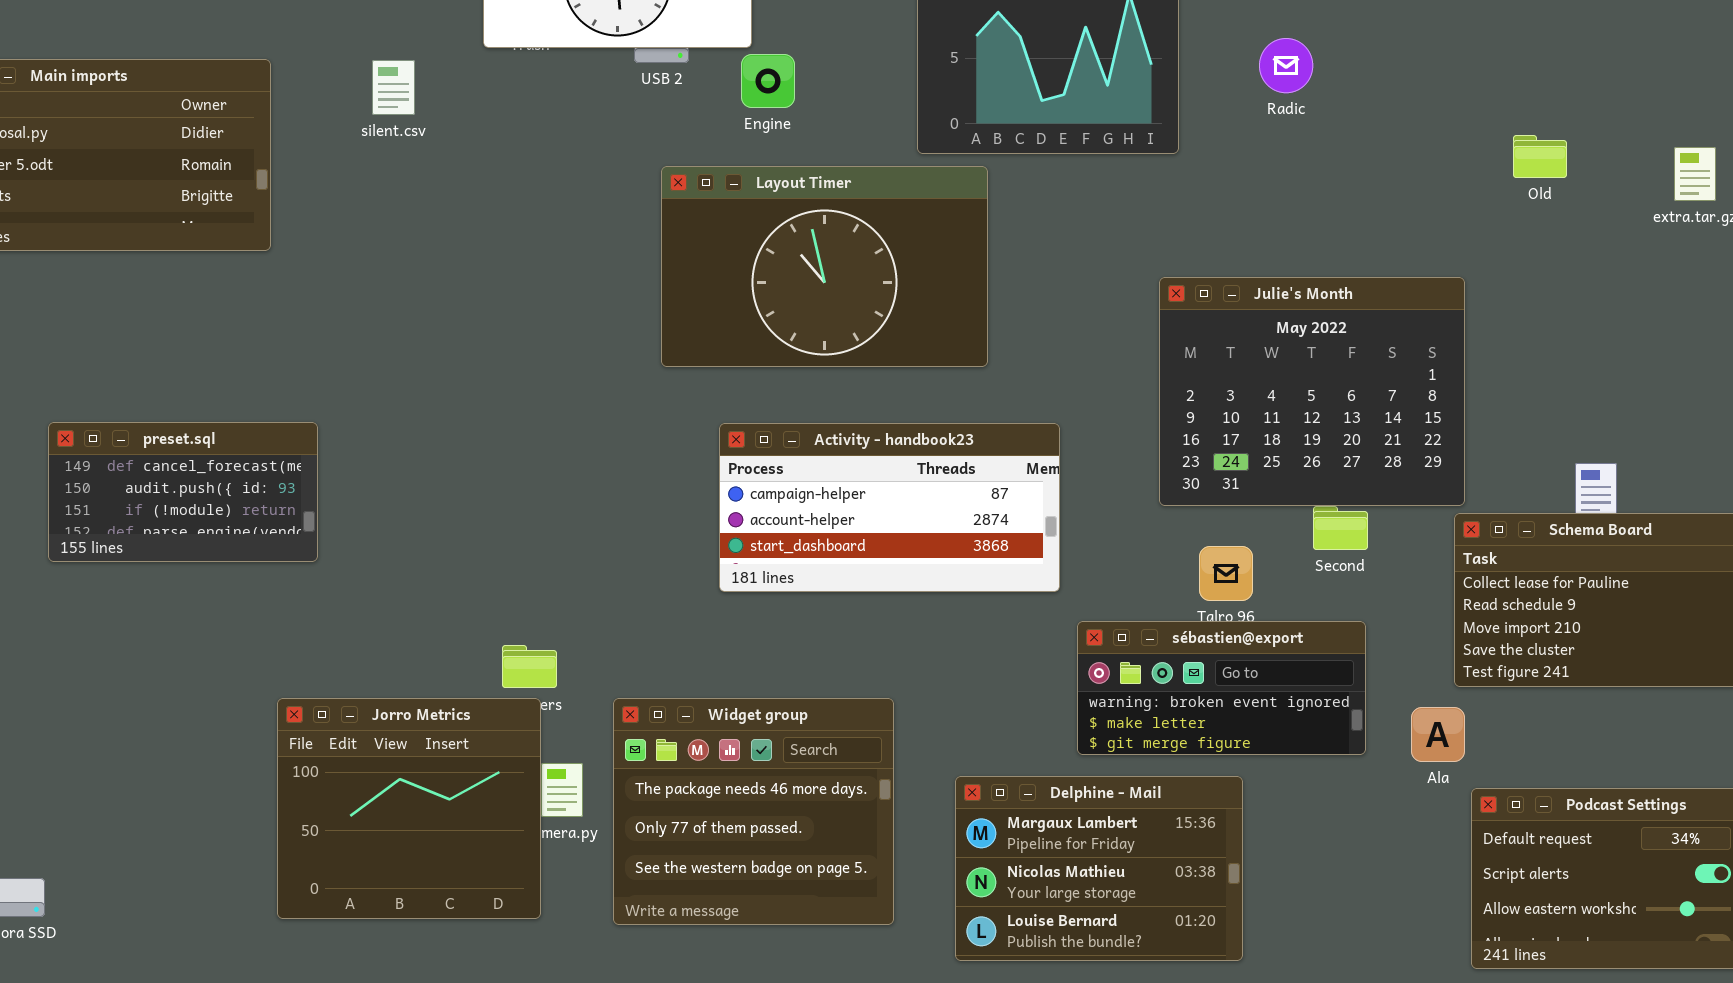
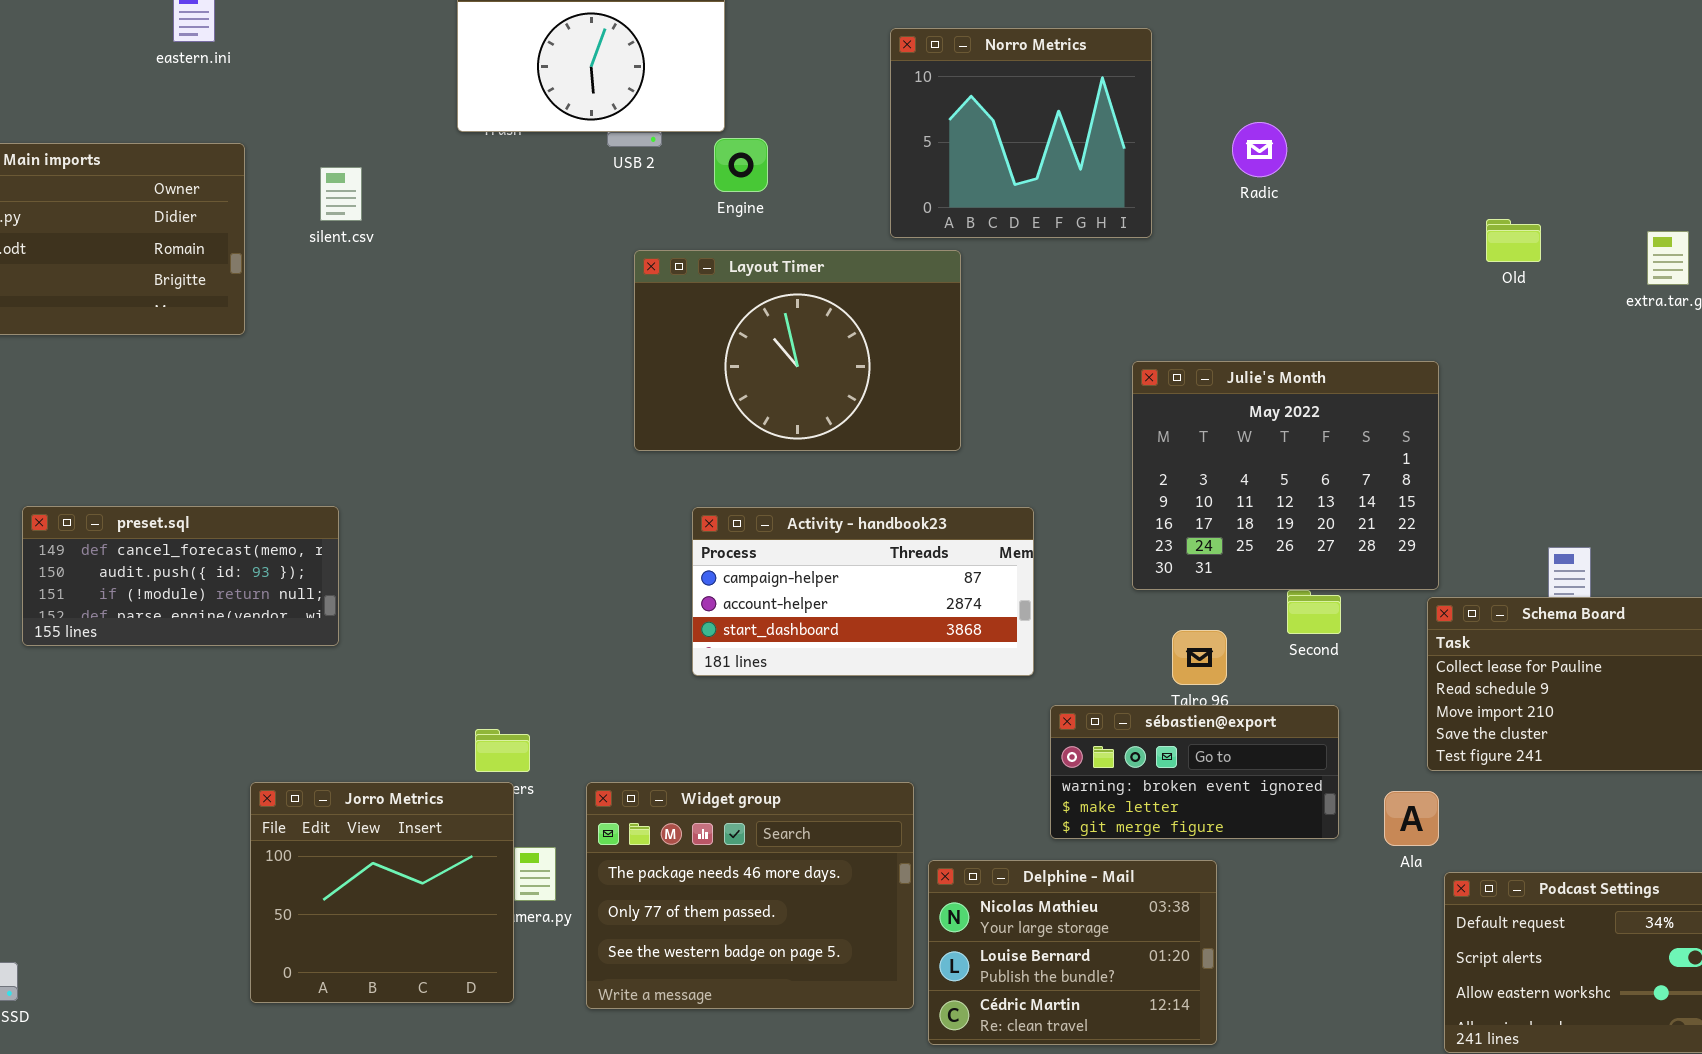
silent.csv: [372,60,415,115] -> [320,167,362,221], moved
preset.sql: [48,422,318,562] -> [22,506,339,646], resized
Widget group: [613,698,894,925] -> [586,782,914,1009], resized
Delphine - Mail: [955,776,1243,961] -> [928,860,1217,1045], scrolled down 1 row

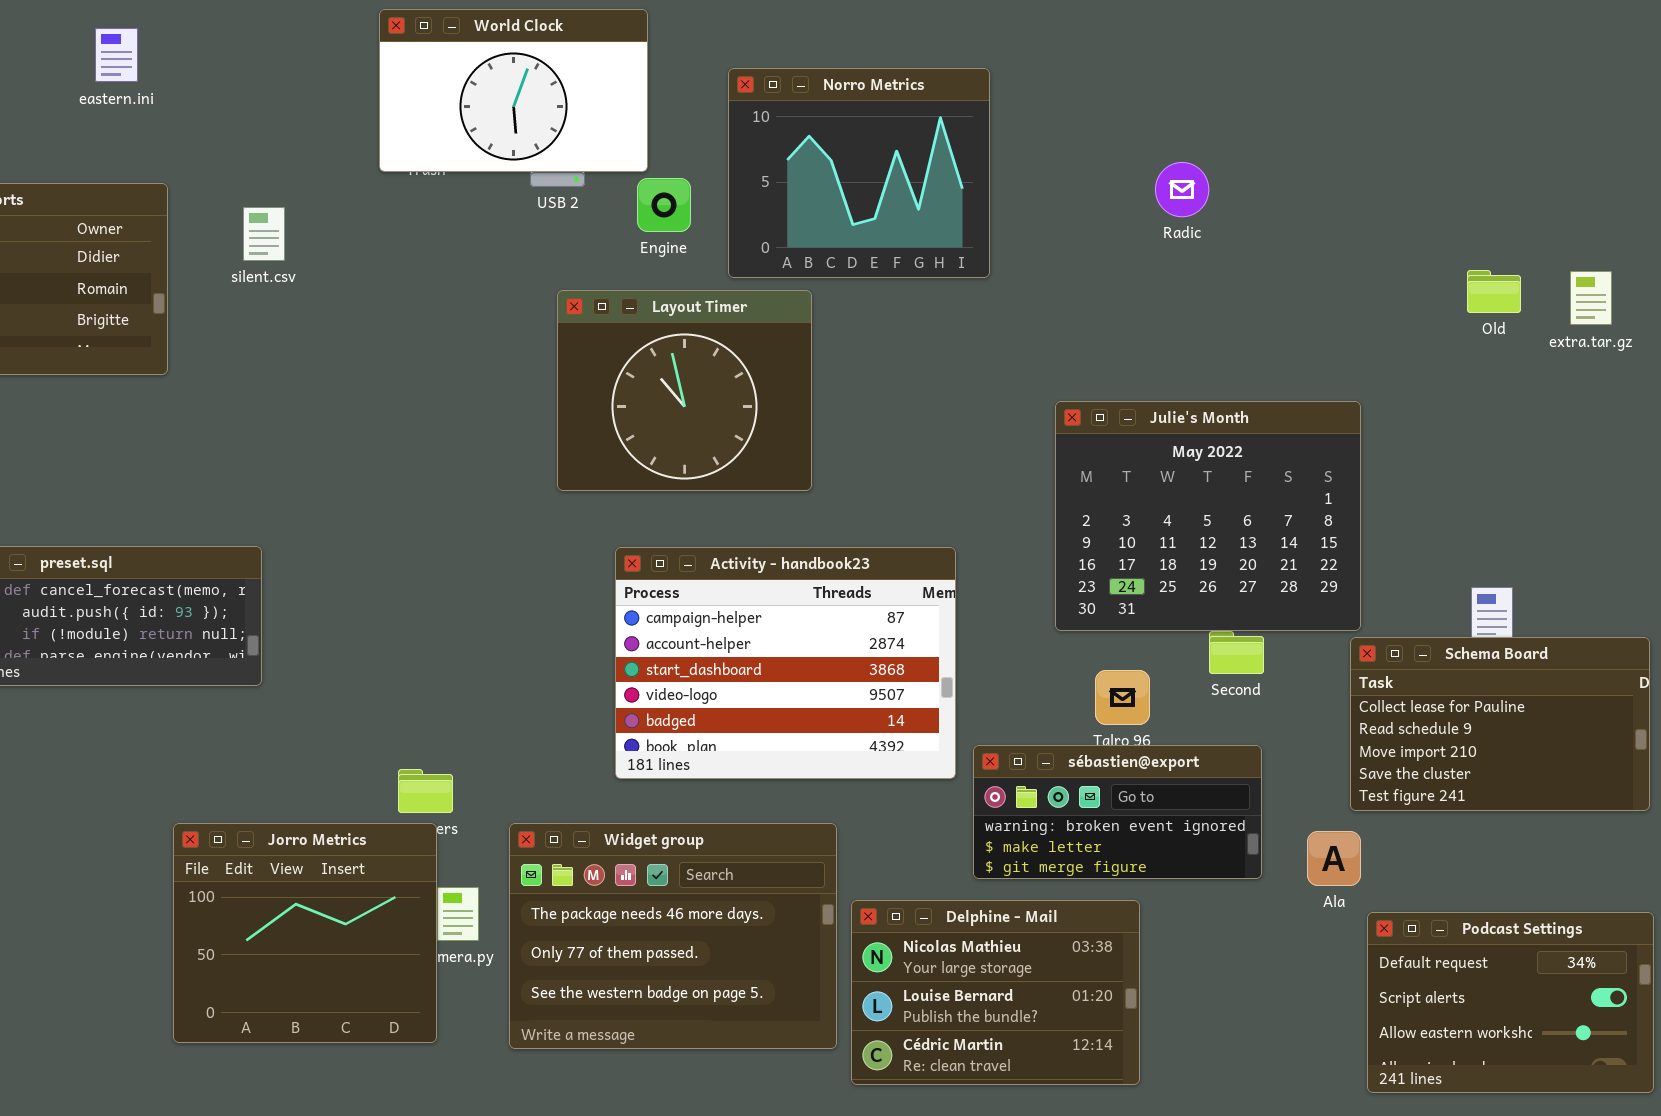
Norro Metrics: [890,28,1152,238] -> [728,68,990,278], moved
Old: [1486,219,1541,262] -> [1467,270,1521,313], moved
Layout Timer: [634,250,961,451] -> [557,290,812,491], resized
Activity - handbook23: [692,507,1034,676] -> [615,547,956,779], resized

